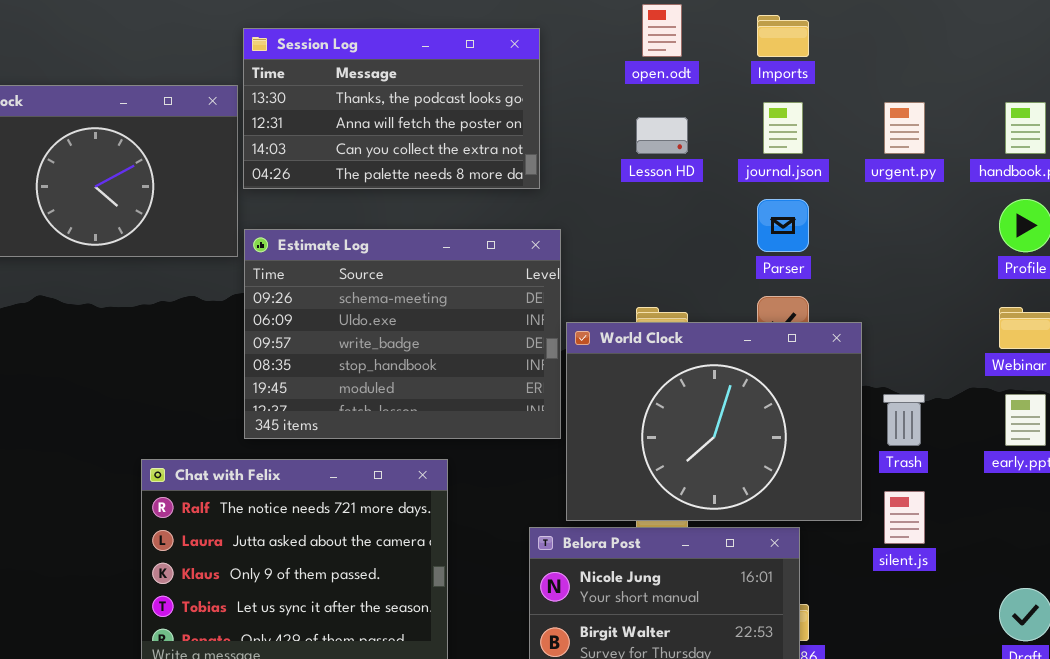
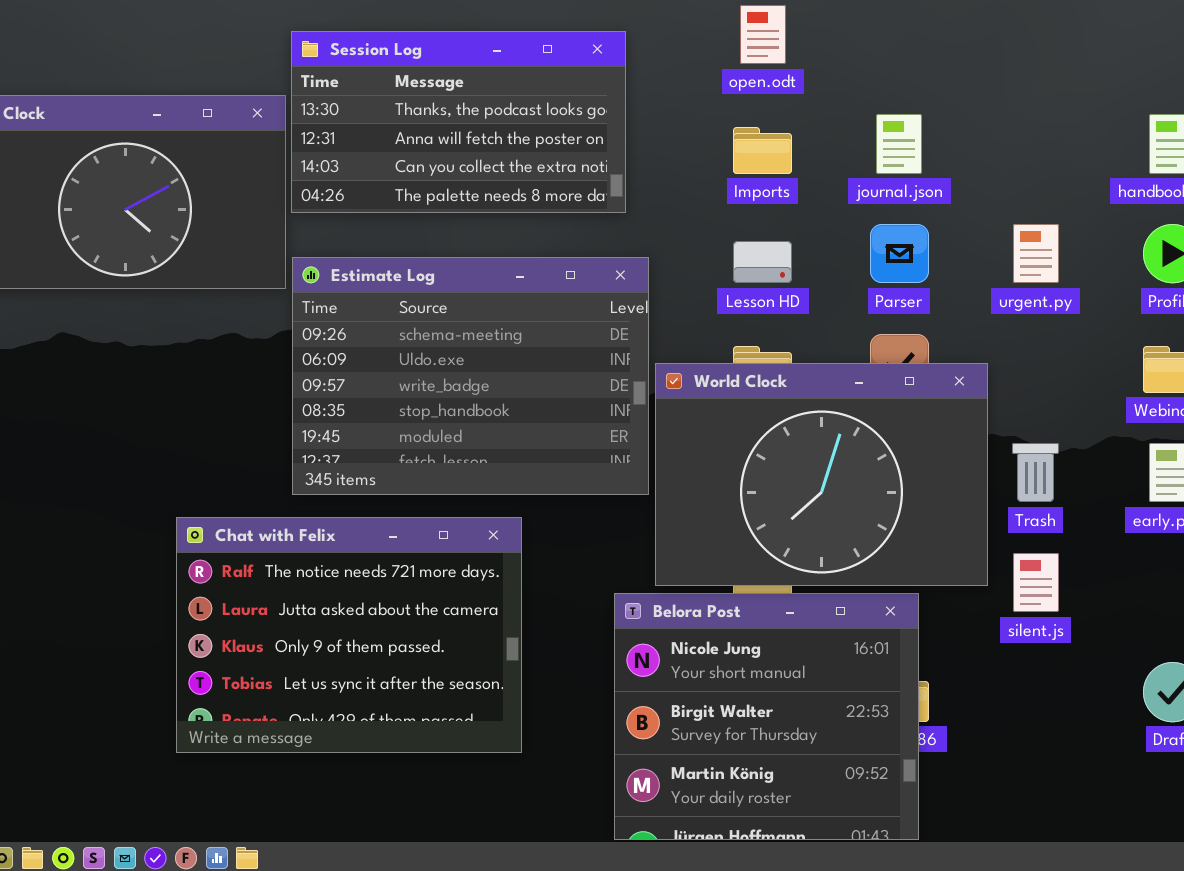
Imports: [757,15,809,57] -> [733,127,792,174], moved
urgent.py: [884,102,925,154] -> [1013,224,1059,283], moved
Lesson HD: [636,117,688,154] -> [733,241,792,283], moved

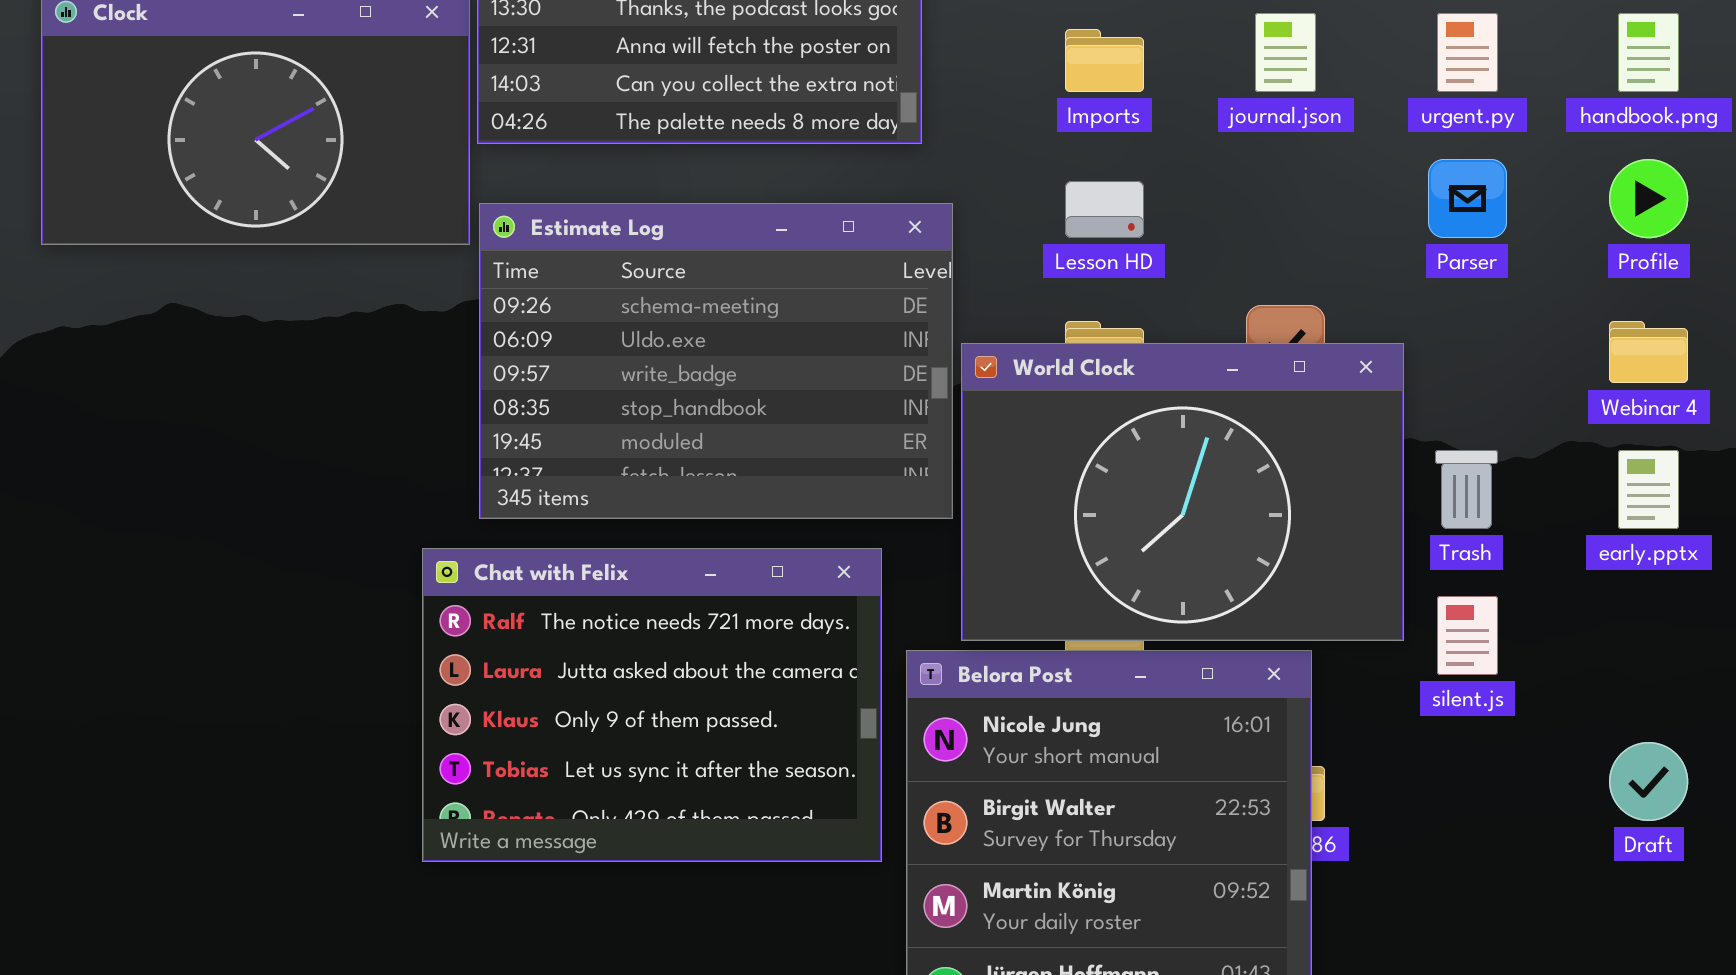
Parser: [870,224,929,283] -> [1428,159,1507,238], moved
urgent.py: [1013,224,1059,283] -> [1437,13,1498,92], moved
Chat with Felix: [176,517,522,753] -> [422,548,882,862], moved

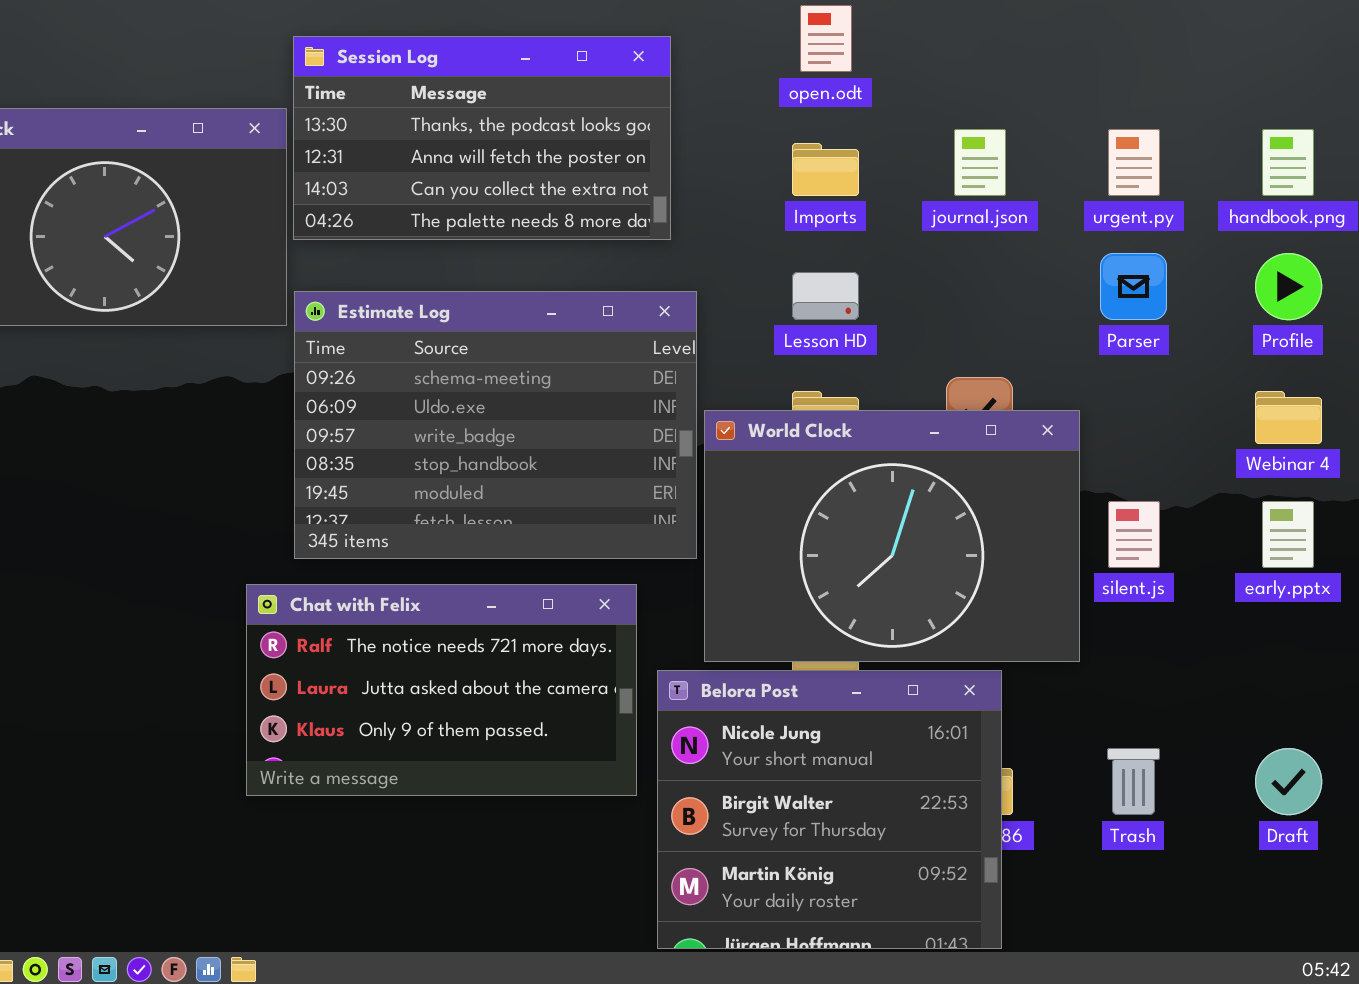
Trash: [1435,450,1498,529] -> [1107,748,1160,815], moved
Chat with Felix: [422,548,882,862] -> [246,584,637,796], resized
silent.js: [1437,596,1498,675] -> [1108,501,1160,568], moved

